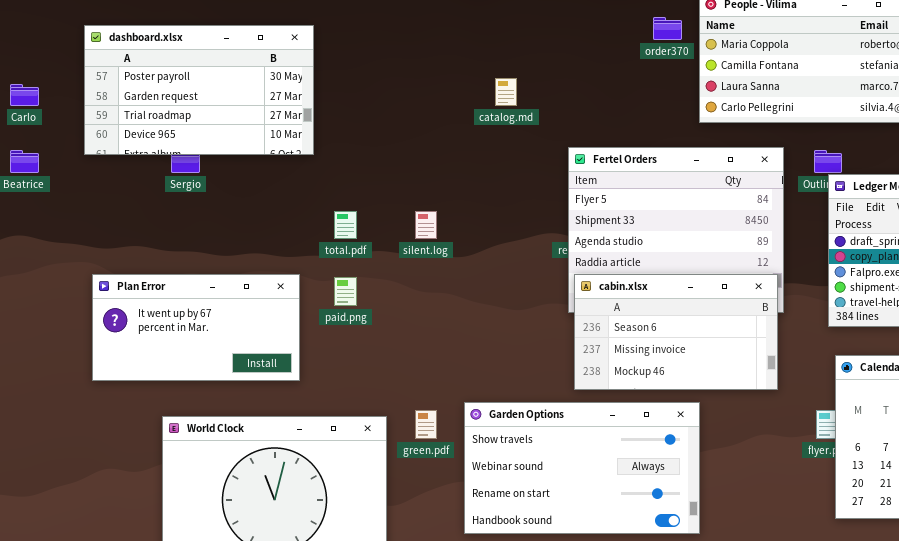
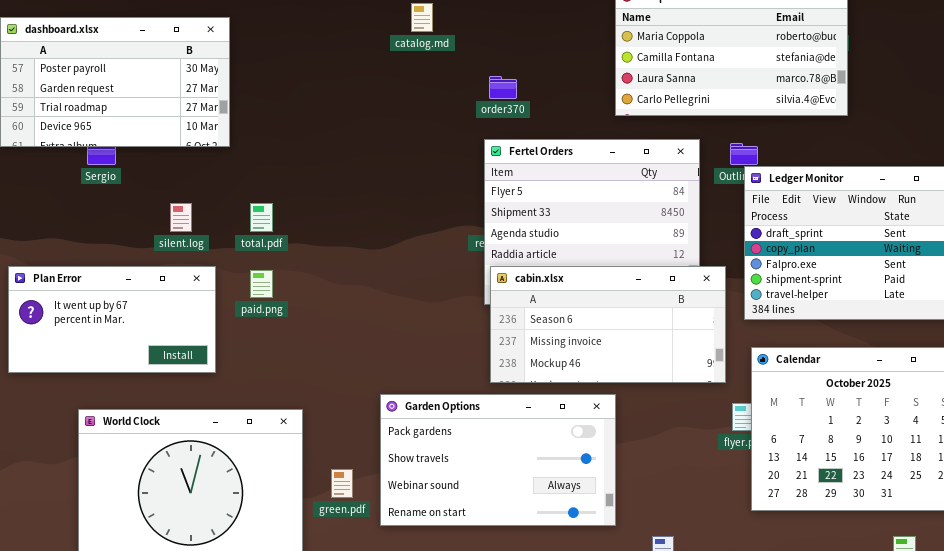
order370: [653,17,682,40] -> [489,76,517,99], moved
catalog.md: [495,78,517,106] -> [411,3,433,32], moved
silent.log: [415,211,437,239] -> [170,203,192,232], moved
cabin.xlsx: [574,274,778,390] -> [490,266,726,383], resized
Garden Options: [464,402,700,534] -> [380,394,616,526], scrolled up 1 row
green.pdf: [415,410,437,439] -> [331,469,353,498], moved

